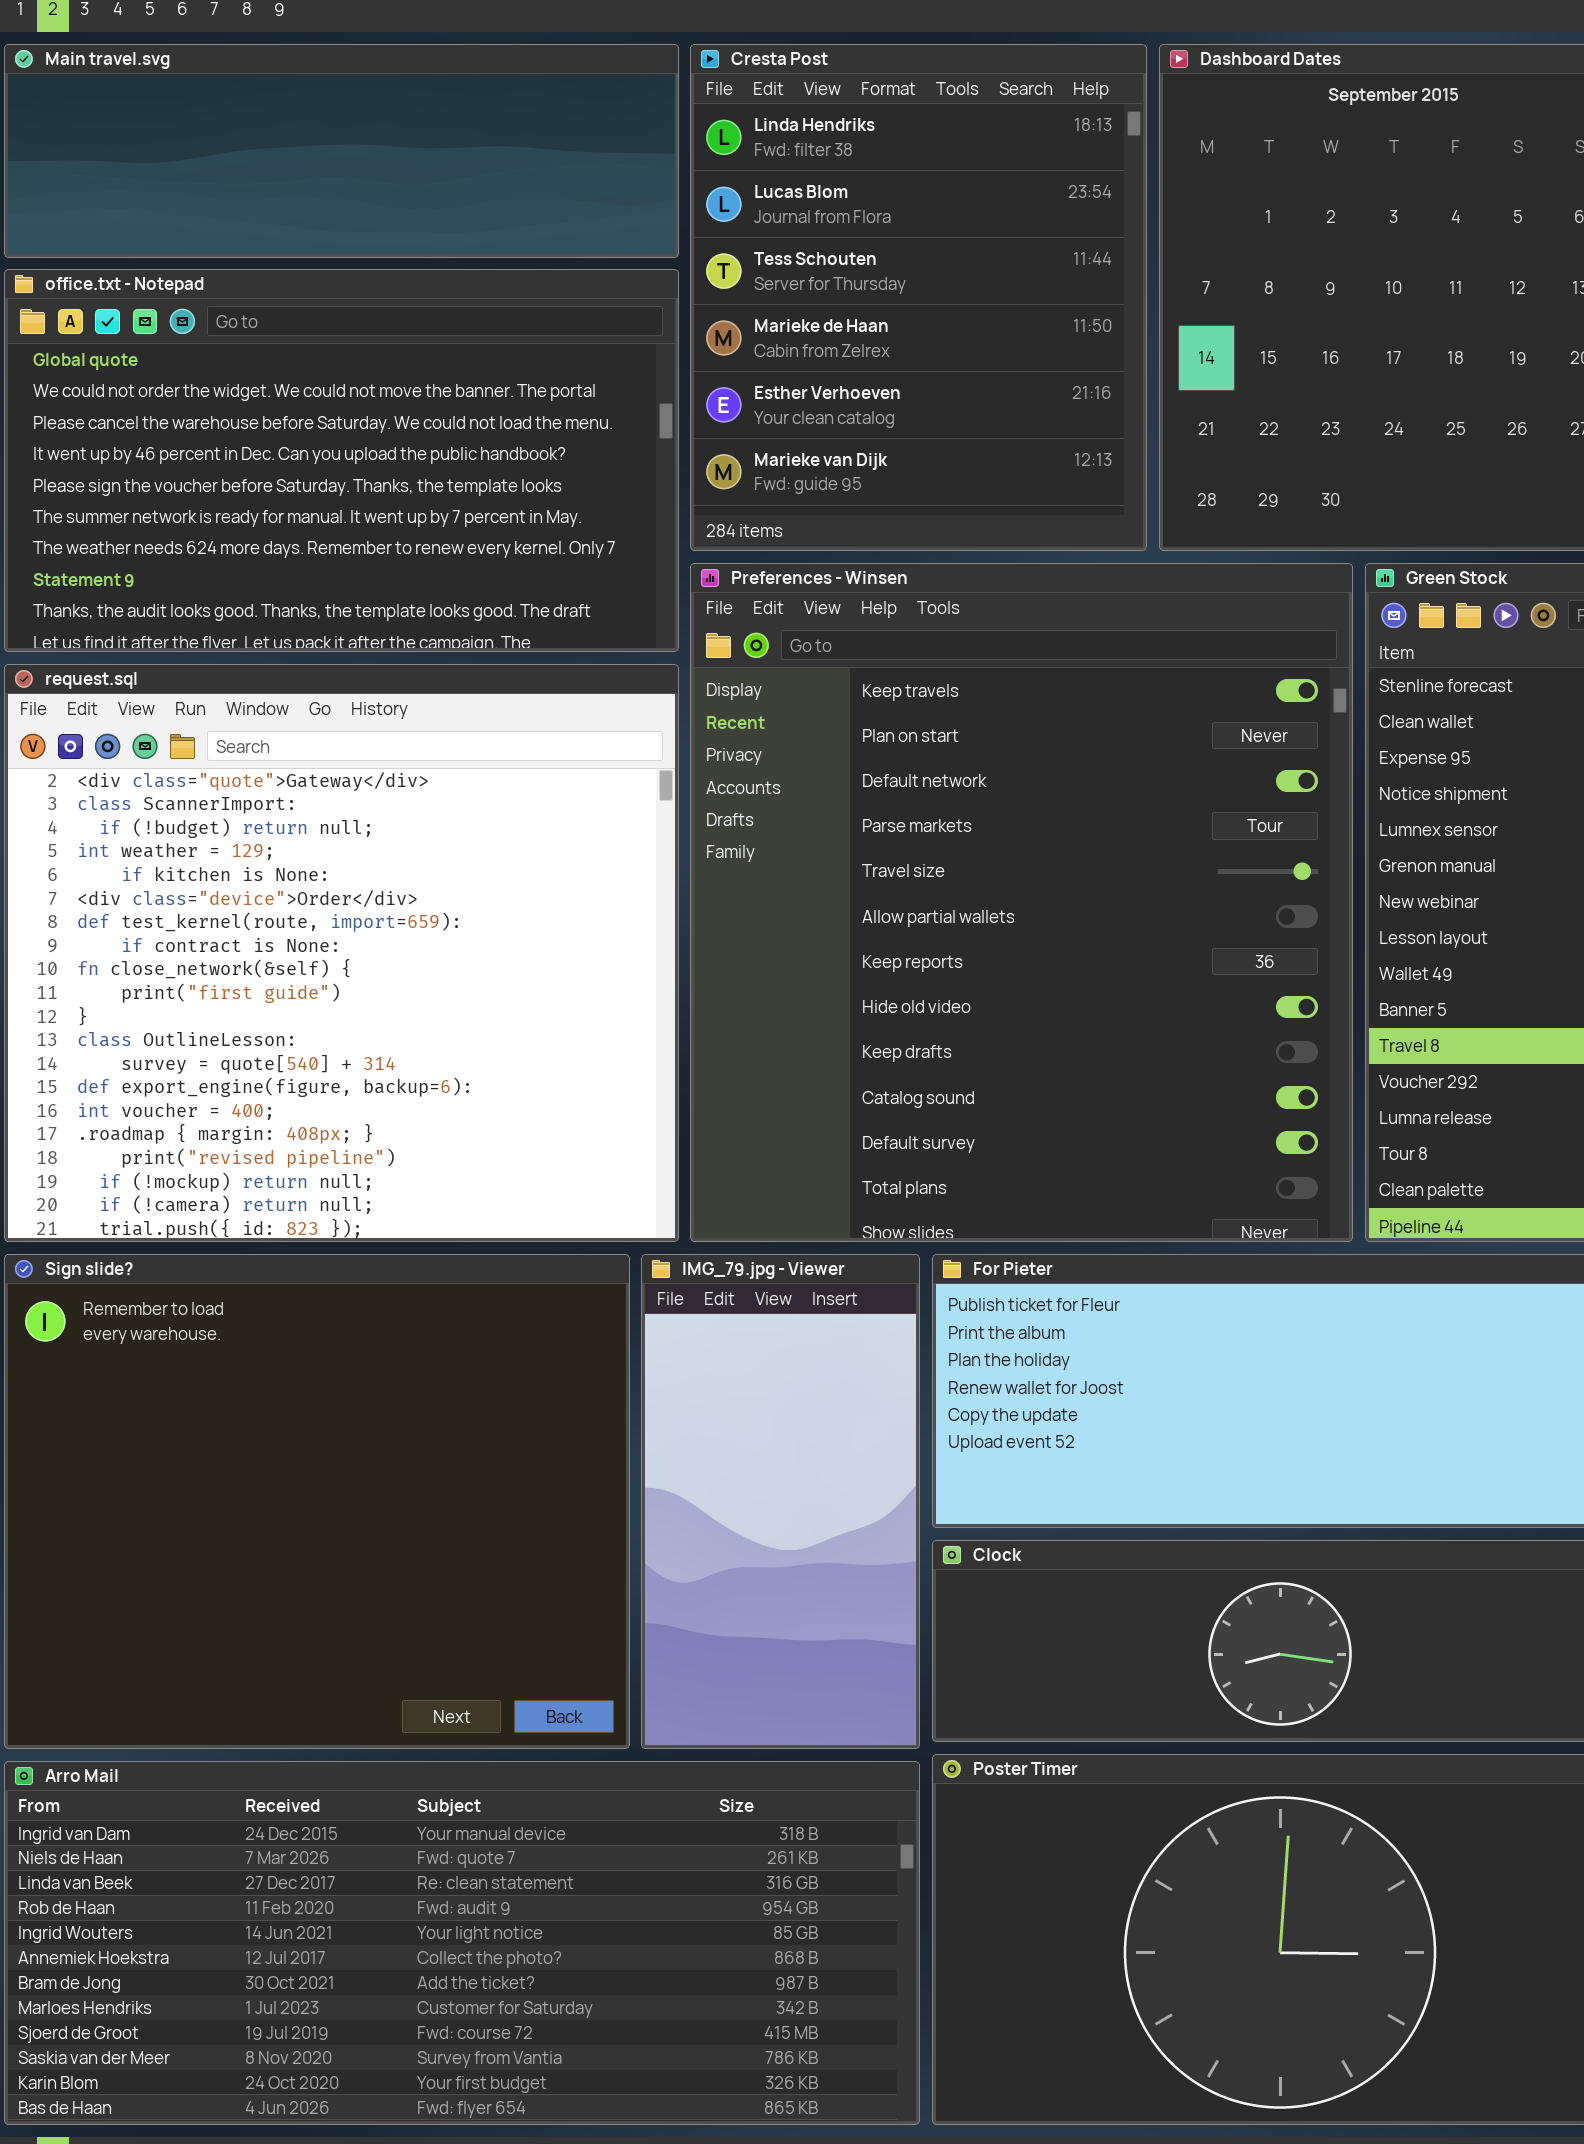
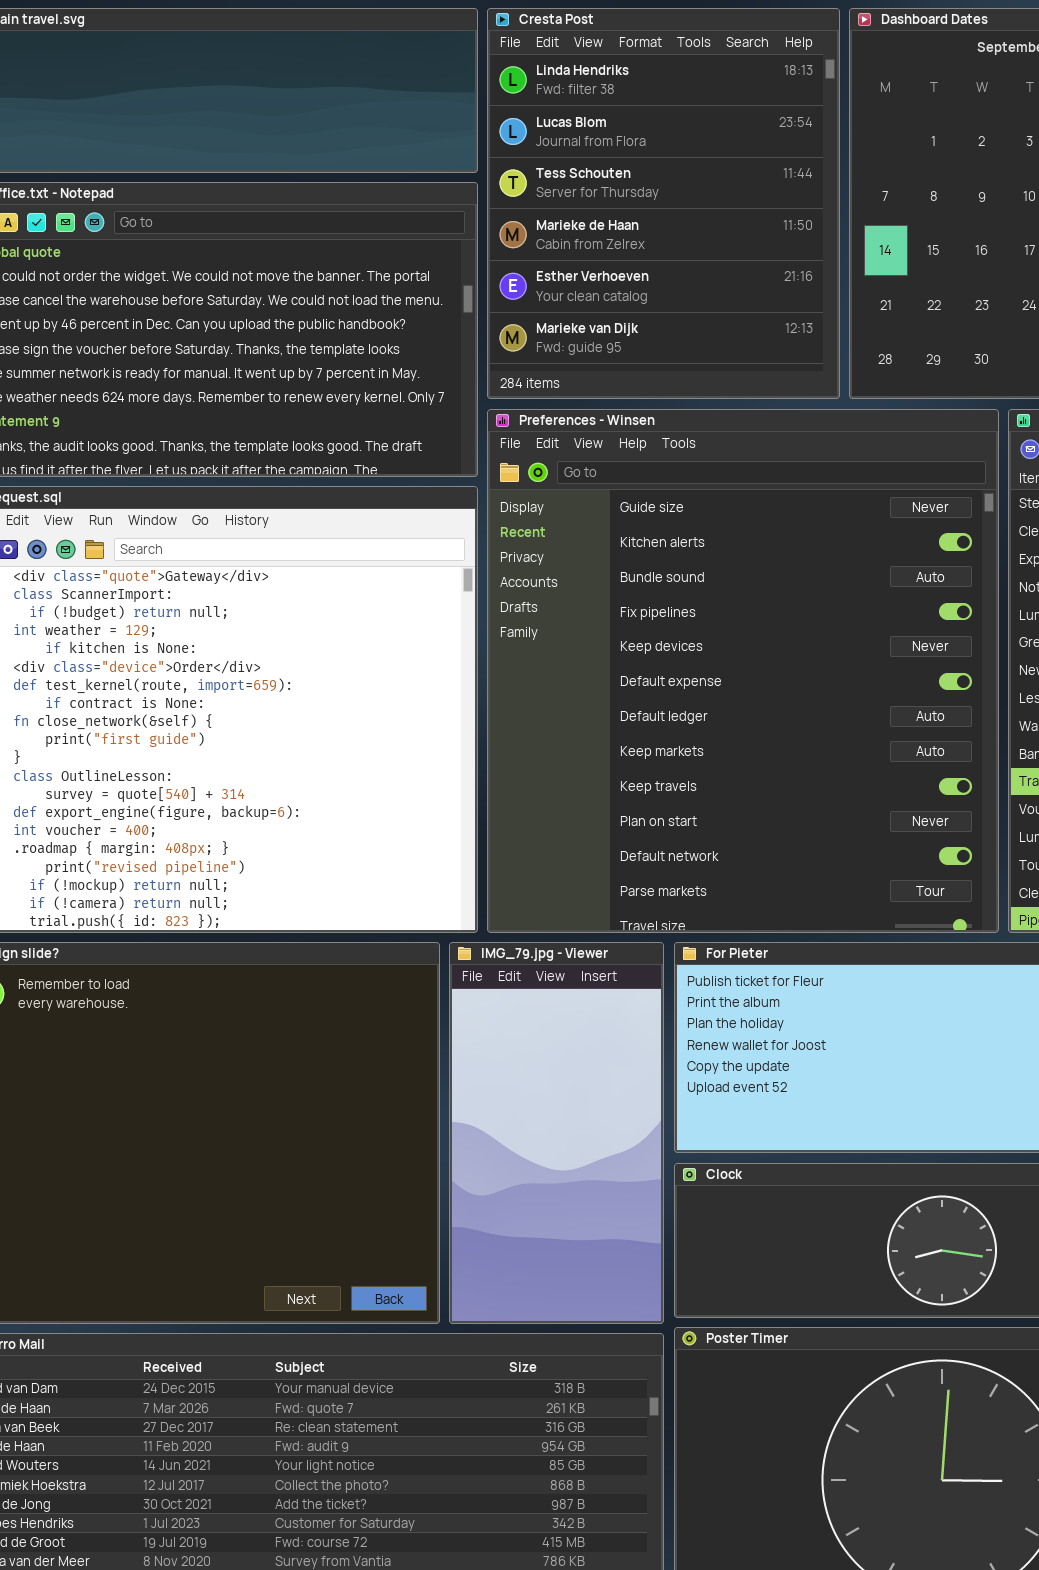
Preferences - Winsen: [690,563,1353,1242] -> [487,409,999,933], scrolled up 8 rows

